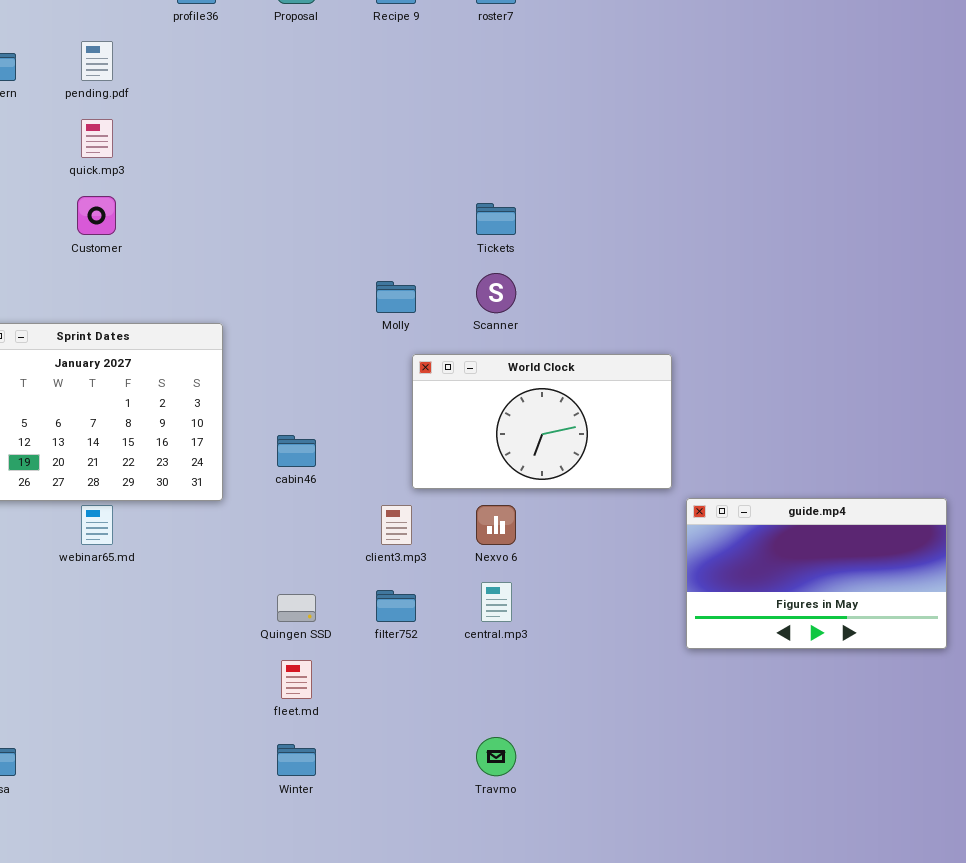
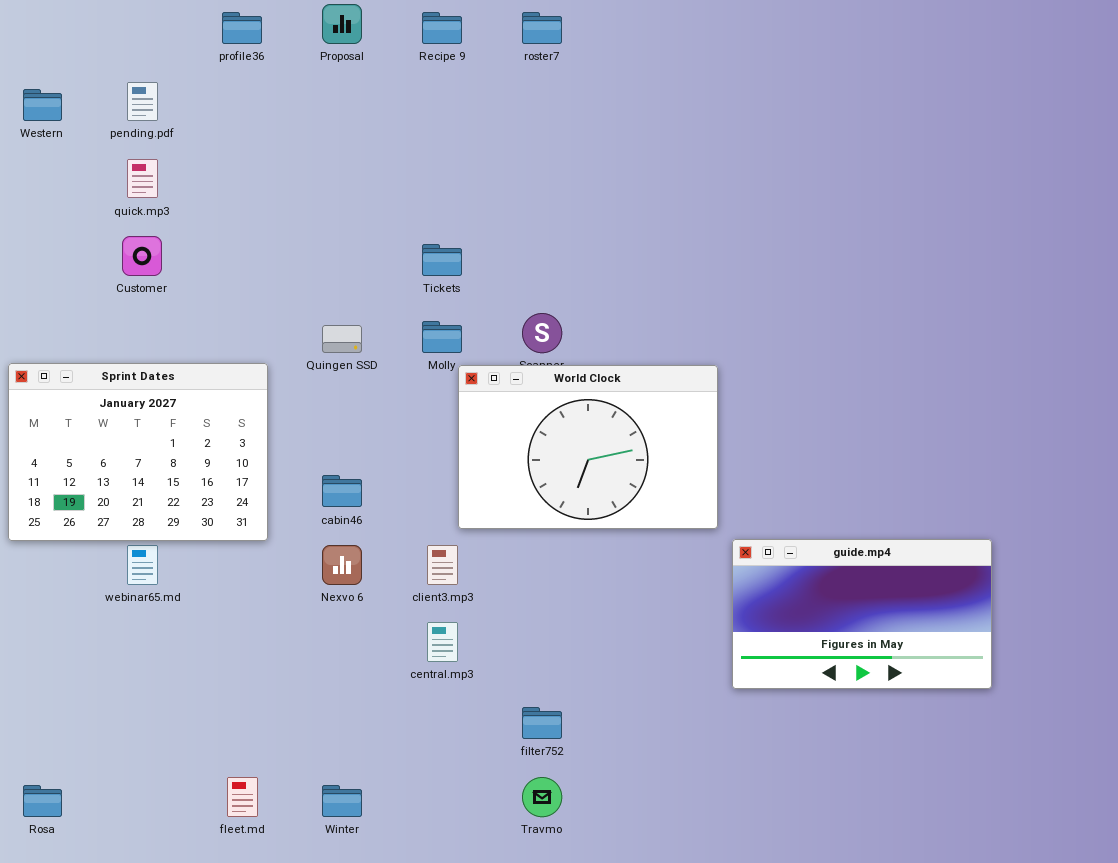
Tickets: [476,203,516,235] -> [422,244,462,276], moved
World Clock: [412,354,672,489] -> [458,365,718,529], resized
Nexvo 6: [476,505,516,545] -> [322,545,362,585], moved
central.mp3: [481,582,512,622] -> [427,622,458,662], moved
filter752: [376,590,416,622] -> [522,707,562,739], moved
Quingen SSD: [277,594,316,622] -> [322,325,362,353], moved
fleet.md: [281,660,312,699] -> [227,777,258,817], moved

